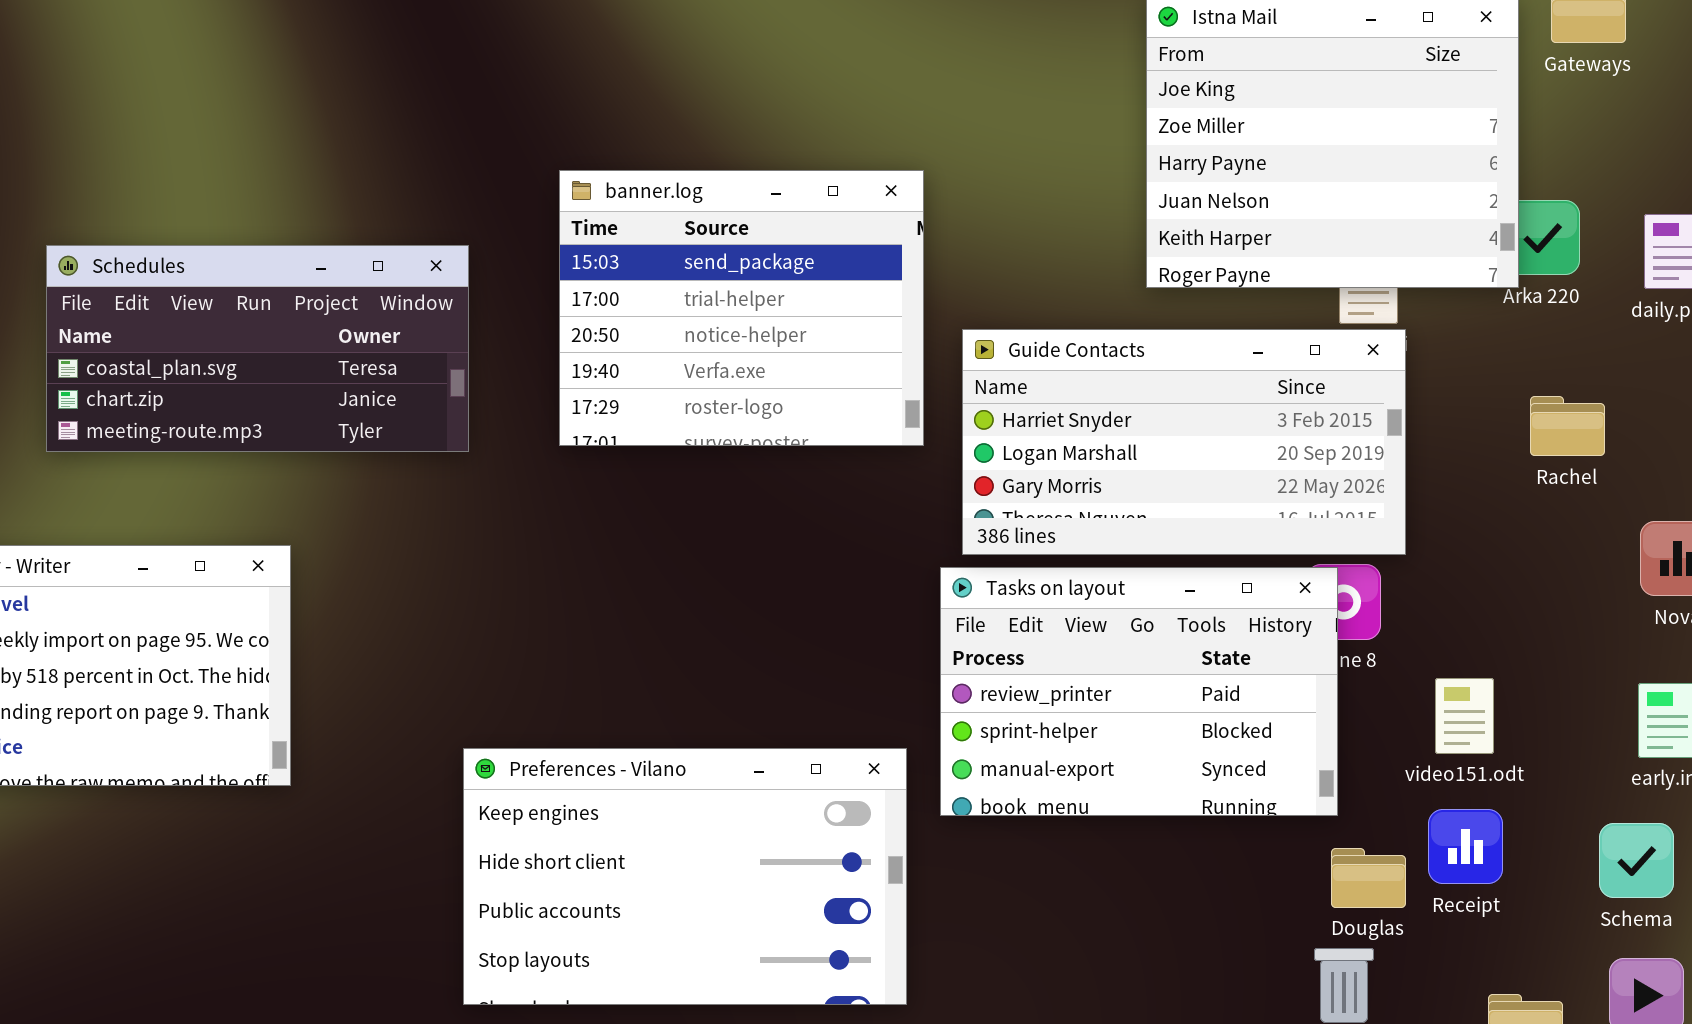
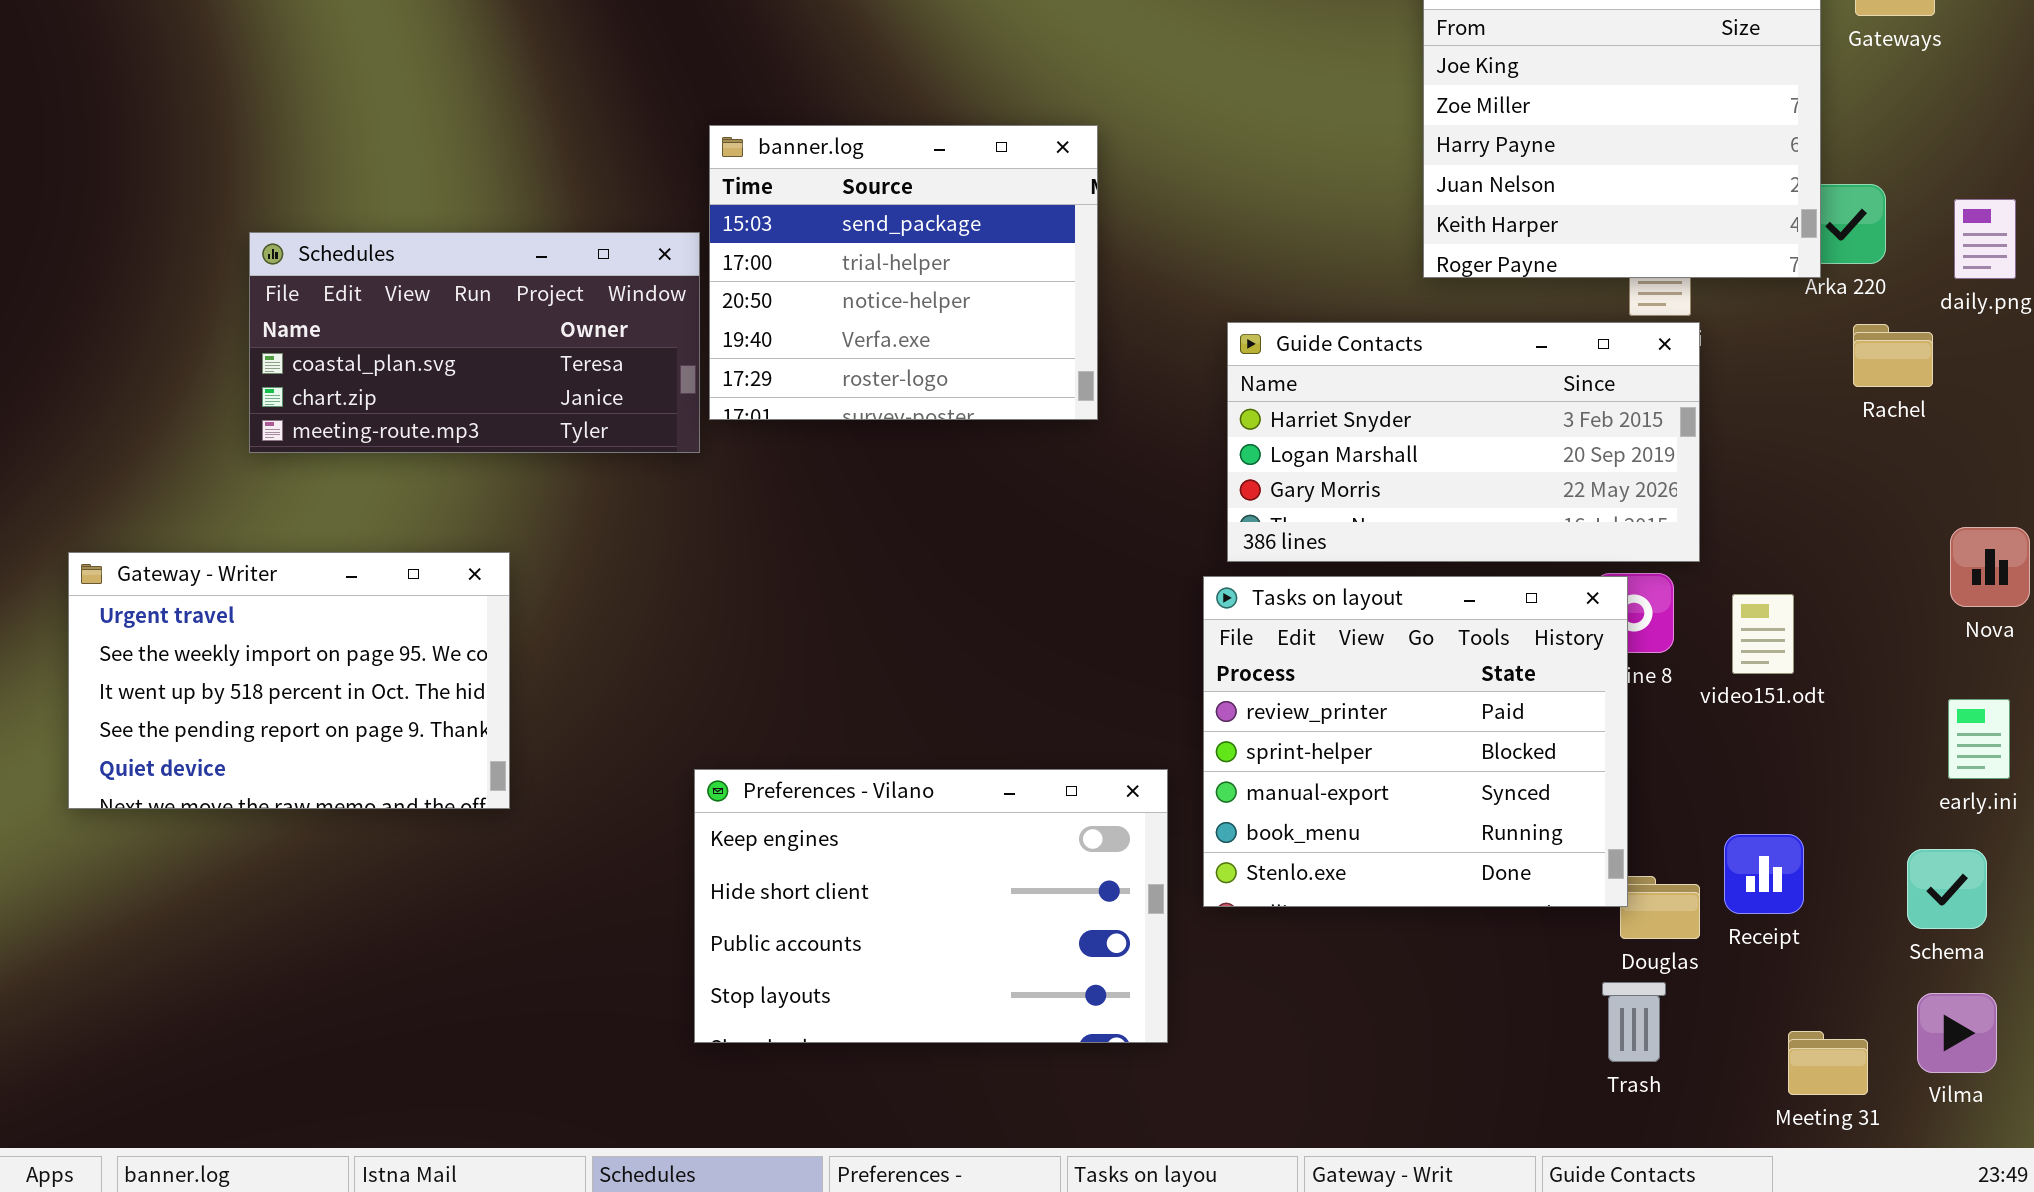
banner.log: [559,170,924,446] -> [709,125,1098,420], moved
Rachel: [1530,396,1605,456] -> [1853,324,1933,387], moved
Tasks on layout: [940,567,1338,816] -> [1203,576,1628,907], resized
video151.odt: [1435,678,1494,754] -> [1732,594,1794,674], moved

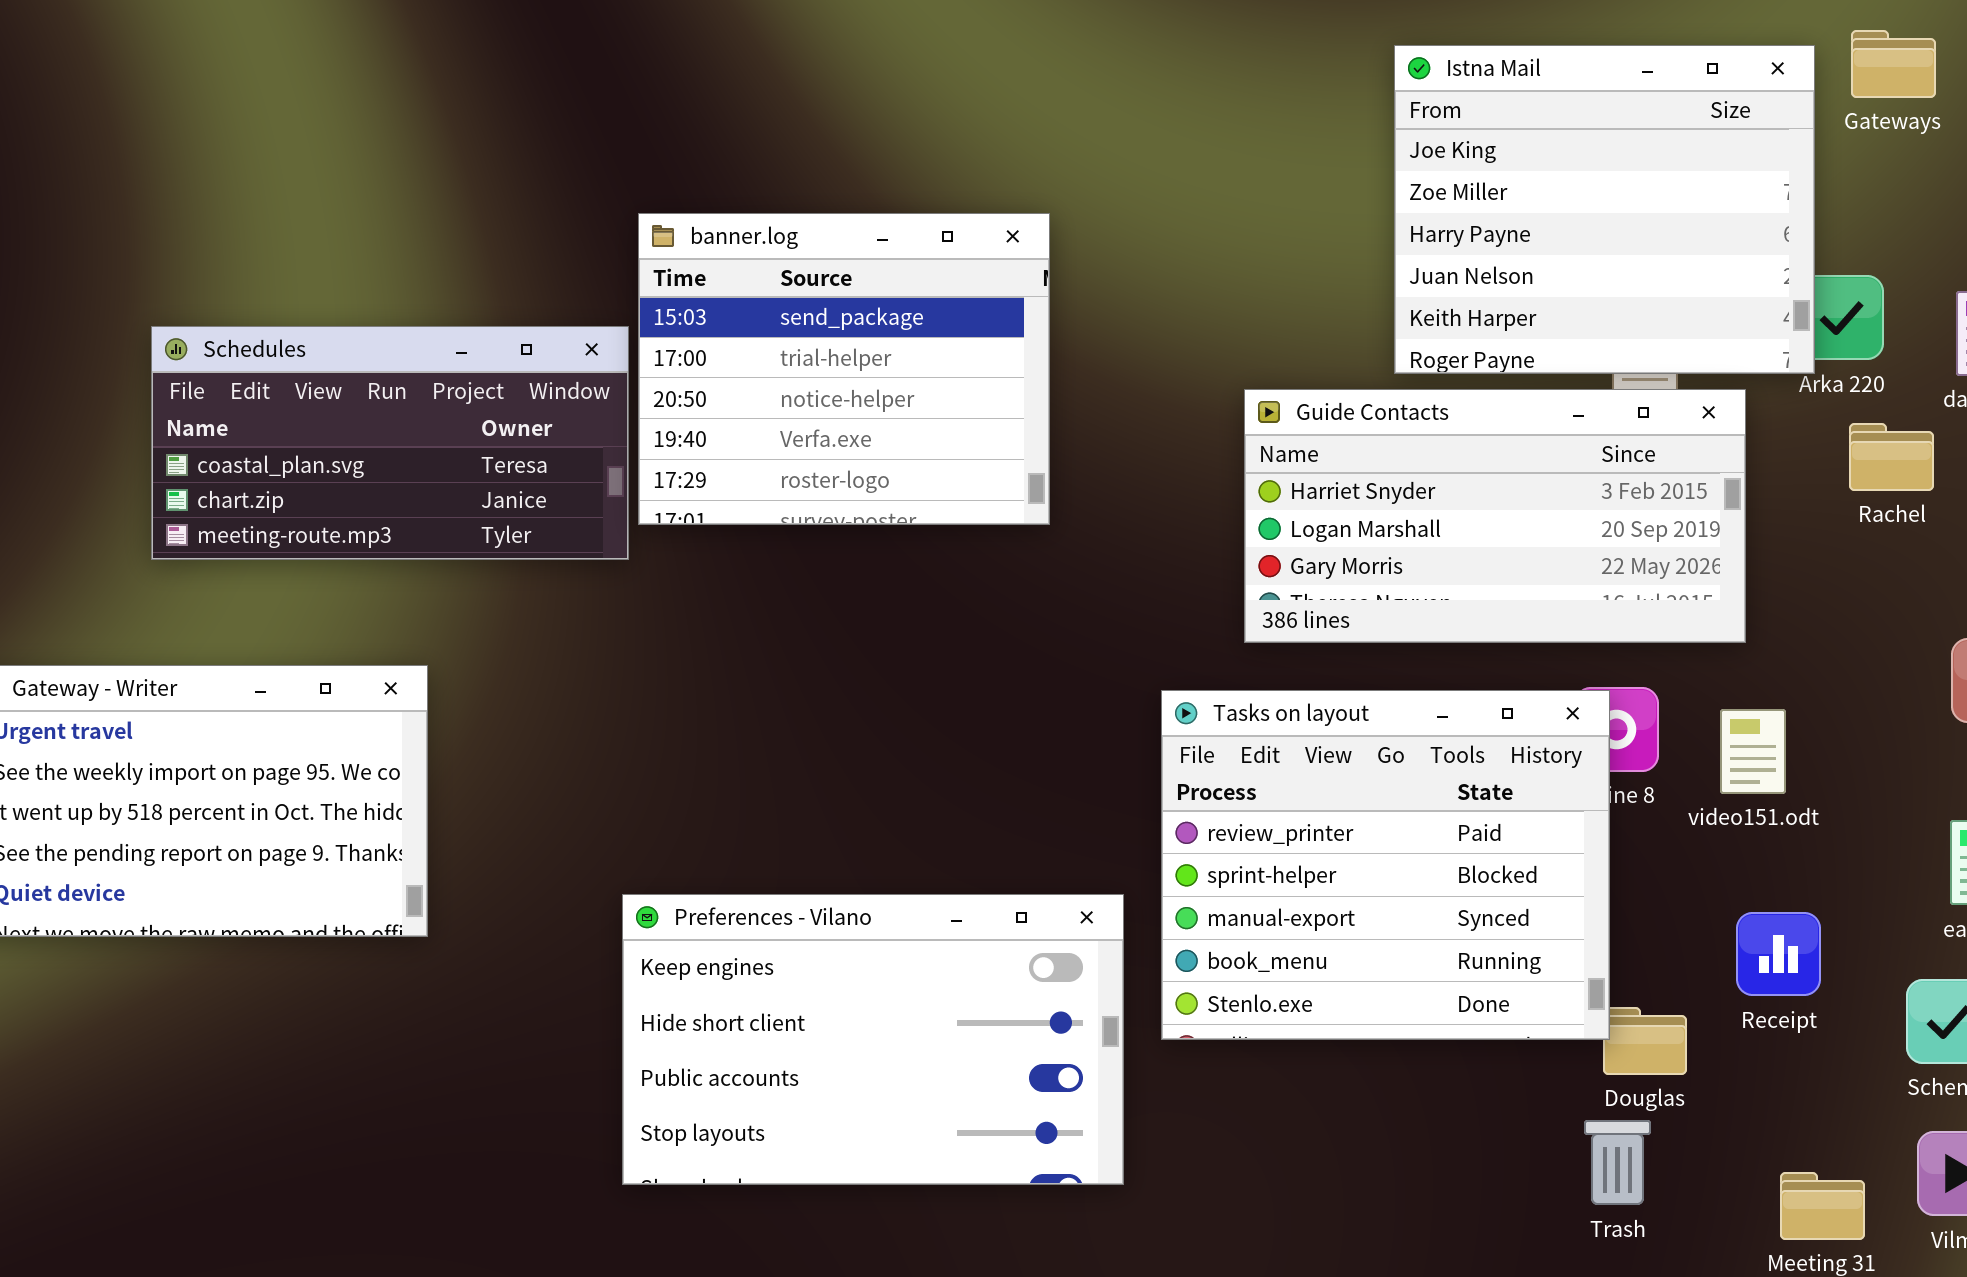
Guide Contacts: [1227,322,1700,562] -> [1244,389,1746,643], moved
Receipt: [1724,834,1804,914] -> [1736,912,1821,996], moved

